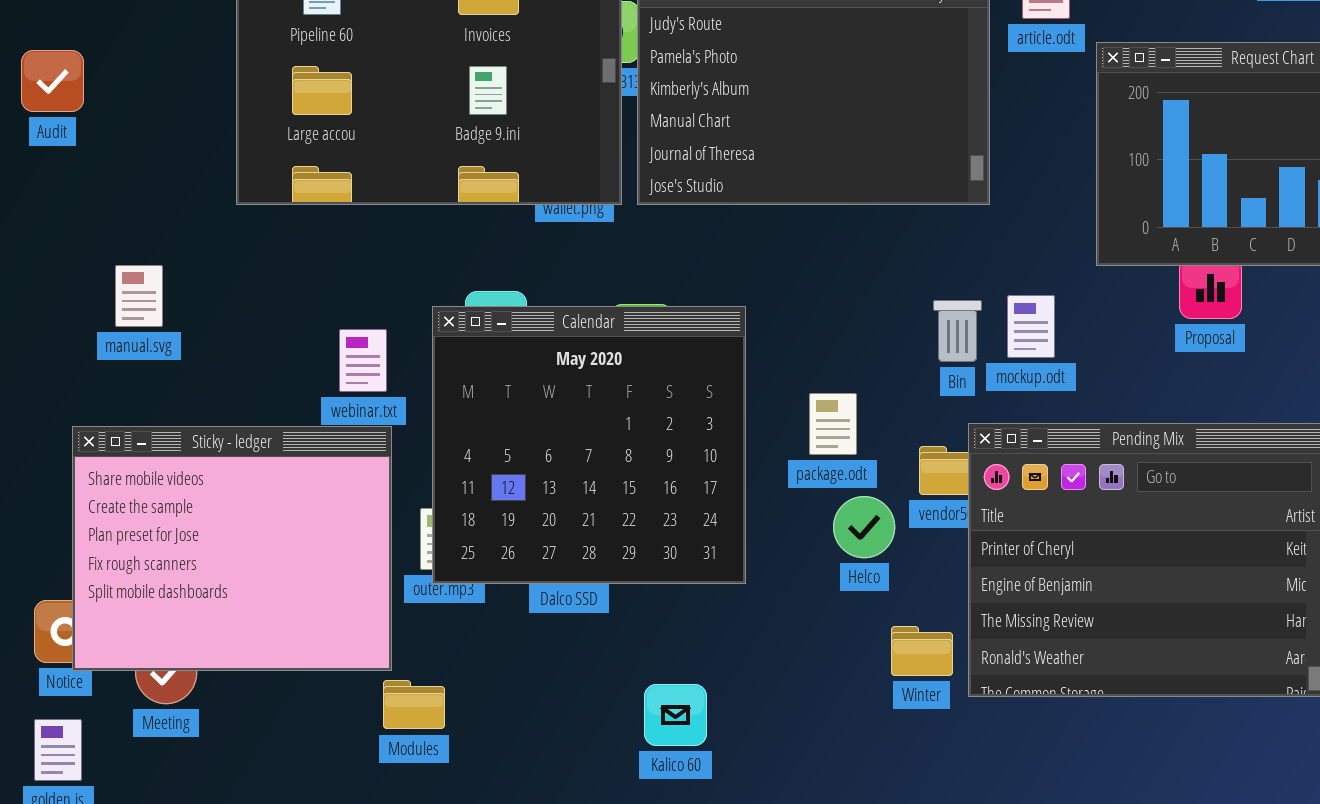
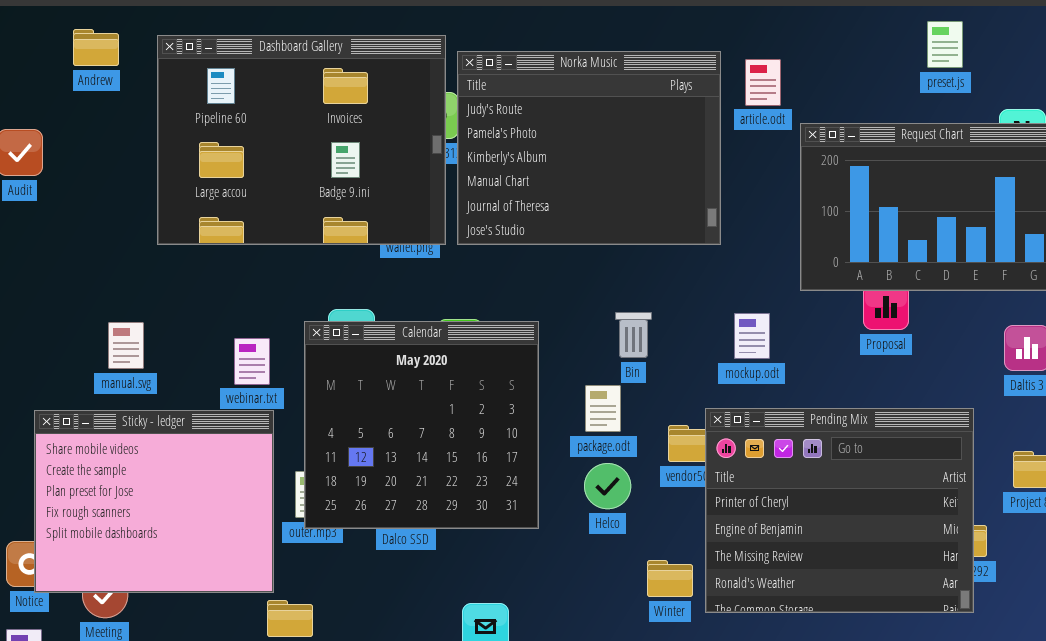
manual.svg: [115,265,163,327] -> [108,322,144,369], moved
Bin: [933,300,982,362] -> [615,312,652,358], moved
Helco: [833,496,895,558] -> [584,463,631,509], moved

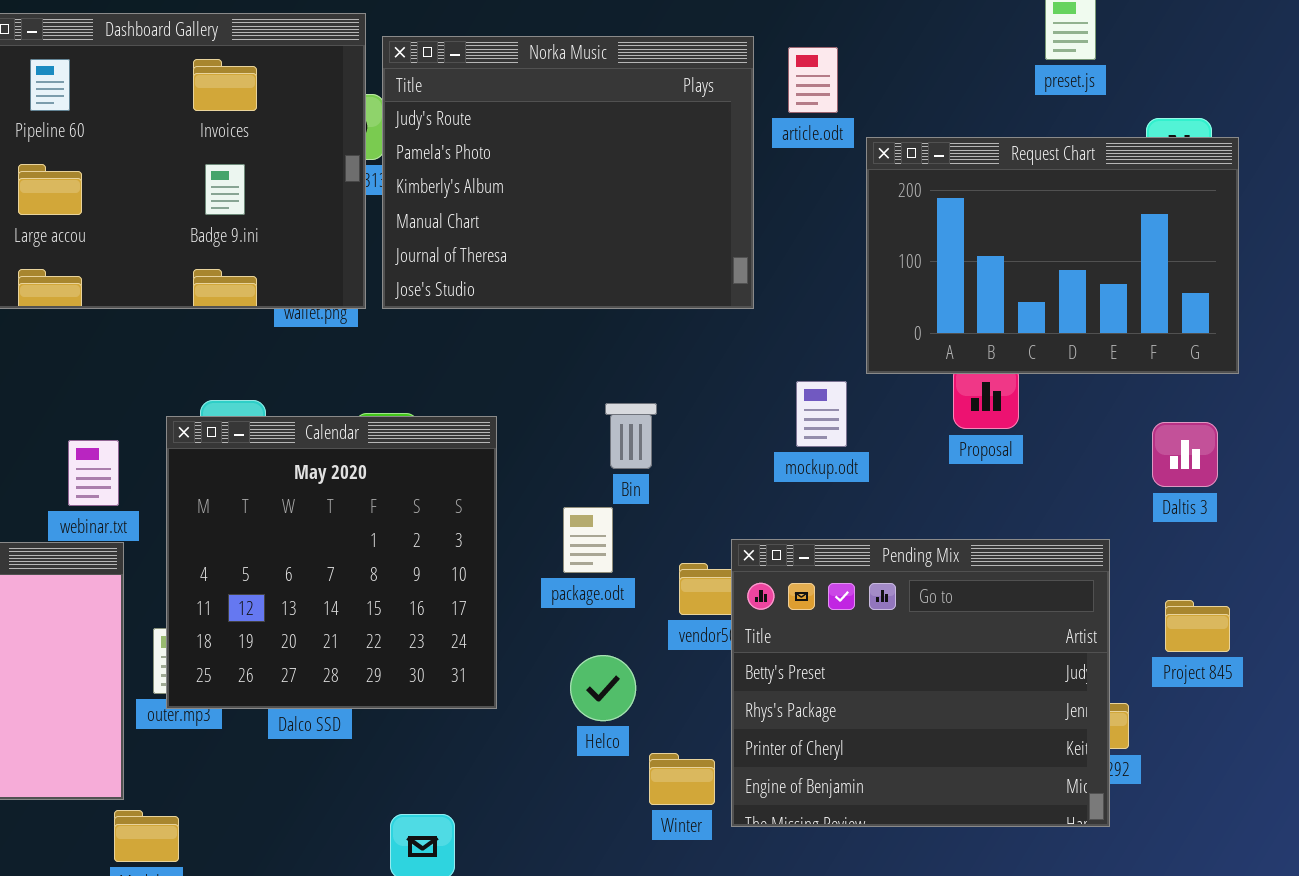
mockup.odt: [734,313,770,359] -> [796,381,847,447], moved
Pending Mix: [705,408,974,613] -> [731,539,1110,827], scrolled up 2 rows
Helco: [584,463,631,509] -> [570,655,636,721], moved

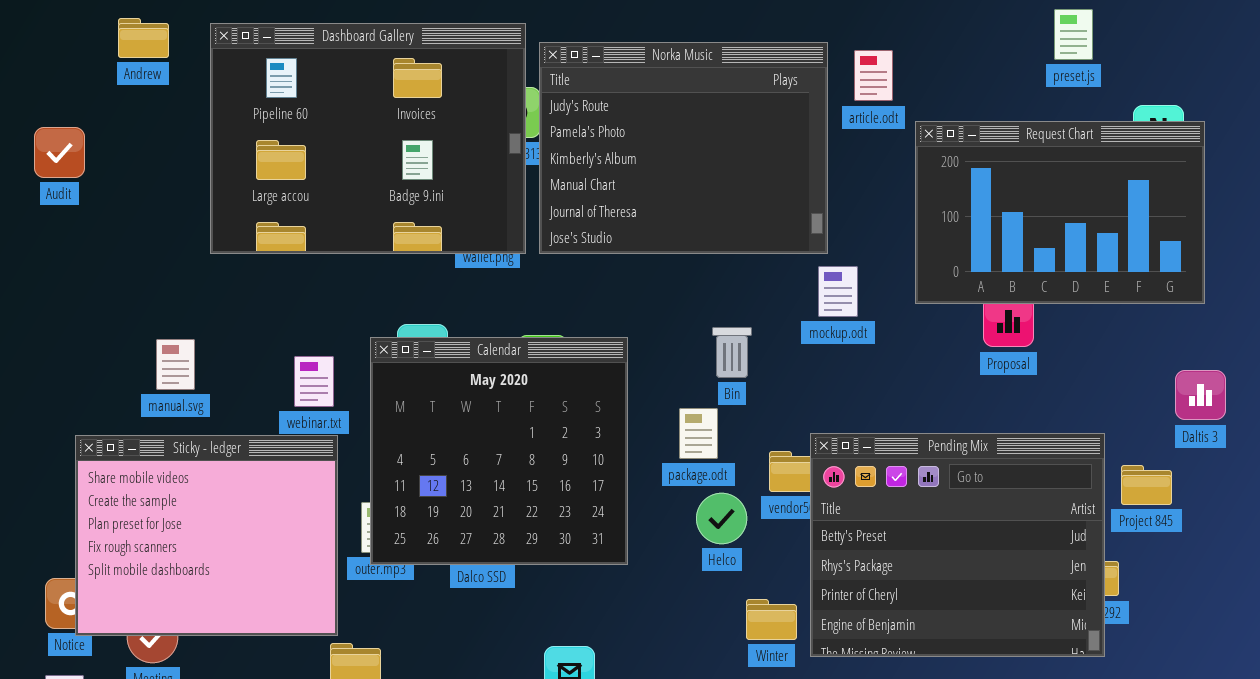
mockup.odt: [796,381,847,447] -> [818,266,858,317], moved
Daltis 3: [1152,422,1218,487] -> [1175,370,1226,420], moved
Project 845: [1165,600,1230,652] -> [1121,465,1172,505], moved
Helco: [570,655,636,721] -> [696,493,747,544], moved

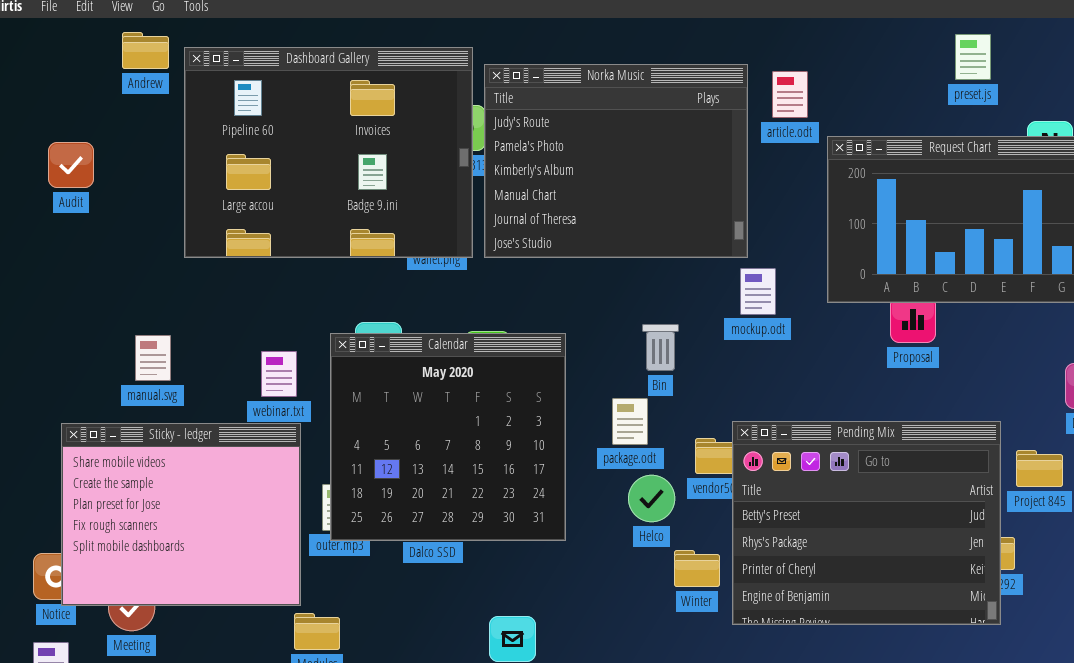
Andrew: [118,18,169,58] -> [122,32,169,69], moved
Audit: [34,127,85,178] -> [48,142,94,188], moved
Winter: [746,599,797,640] -> [674,550,720,587], moved

